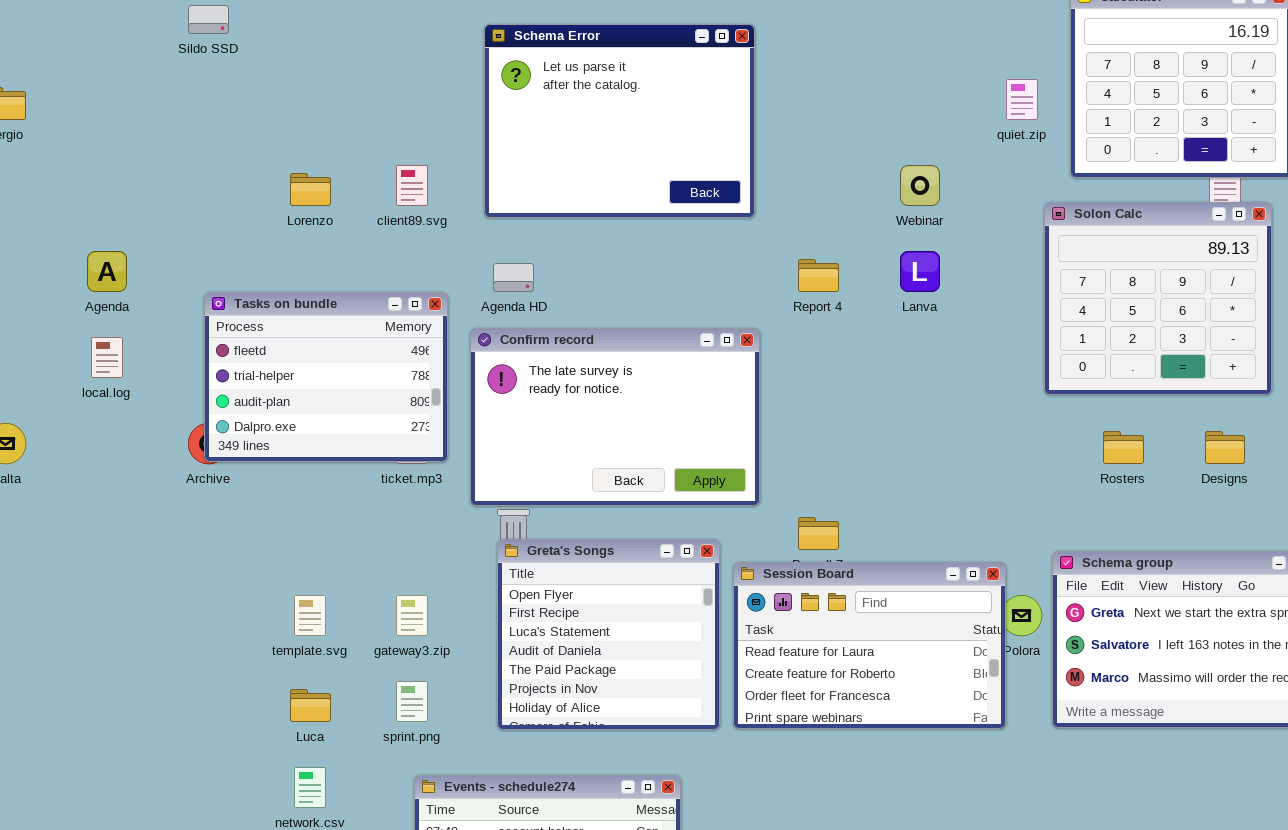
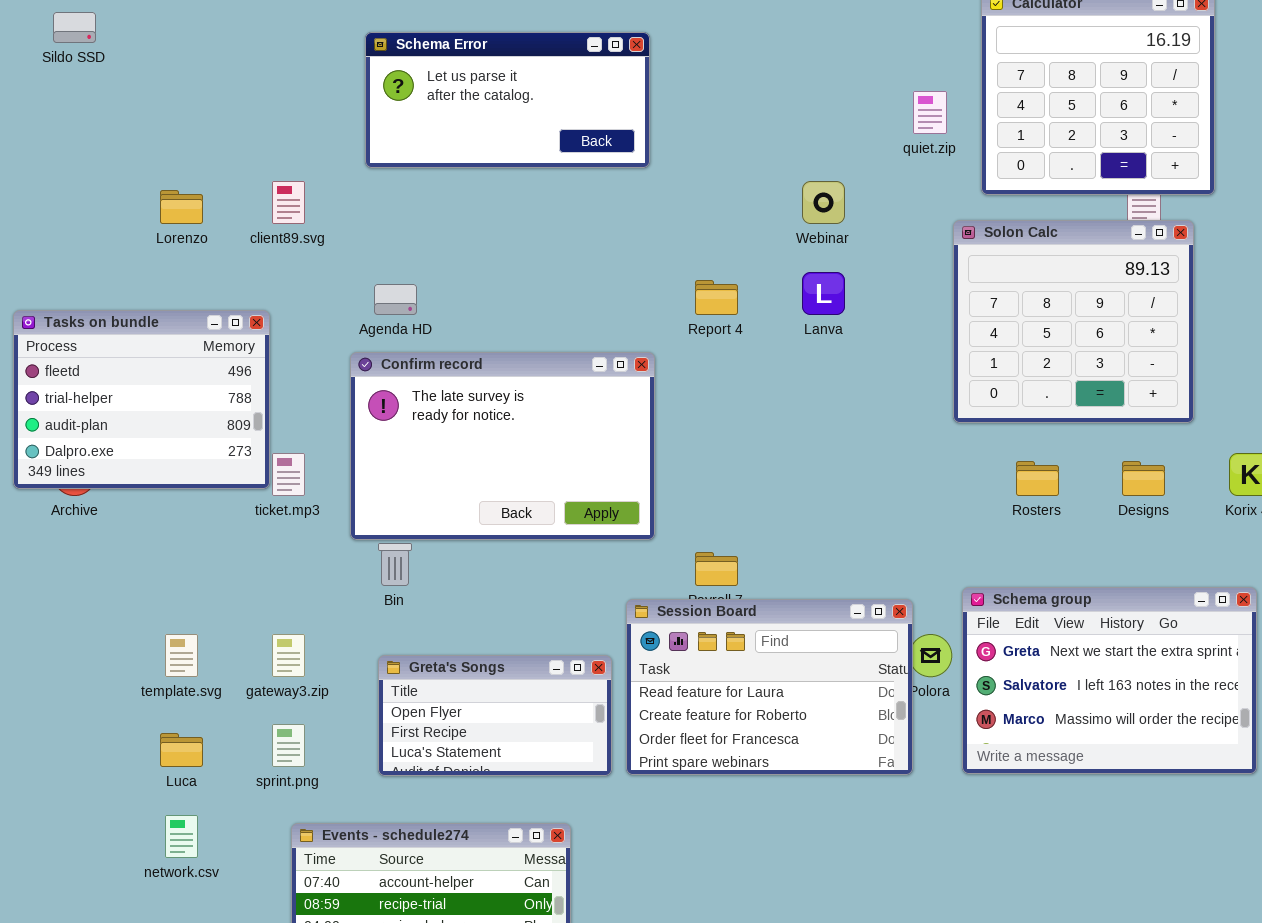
Schema Error: [484,24,755,218] -> [365,32,650,168], resized
Tasks on bundle: [204,292,448,462] -> [13,310,270,489], moved
Greta's Songs: [497,539,720,730] -> [378,655,612,776], resized

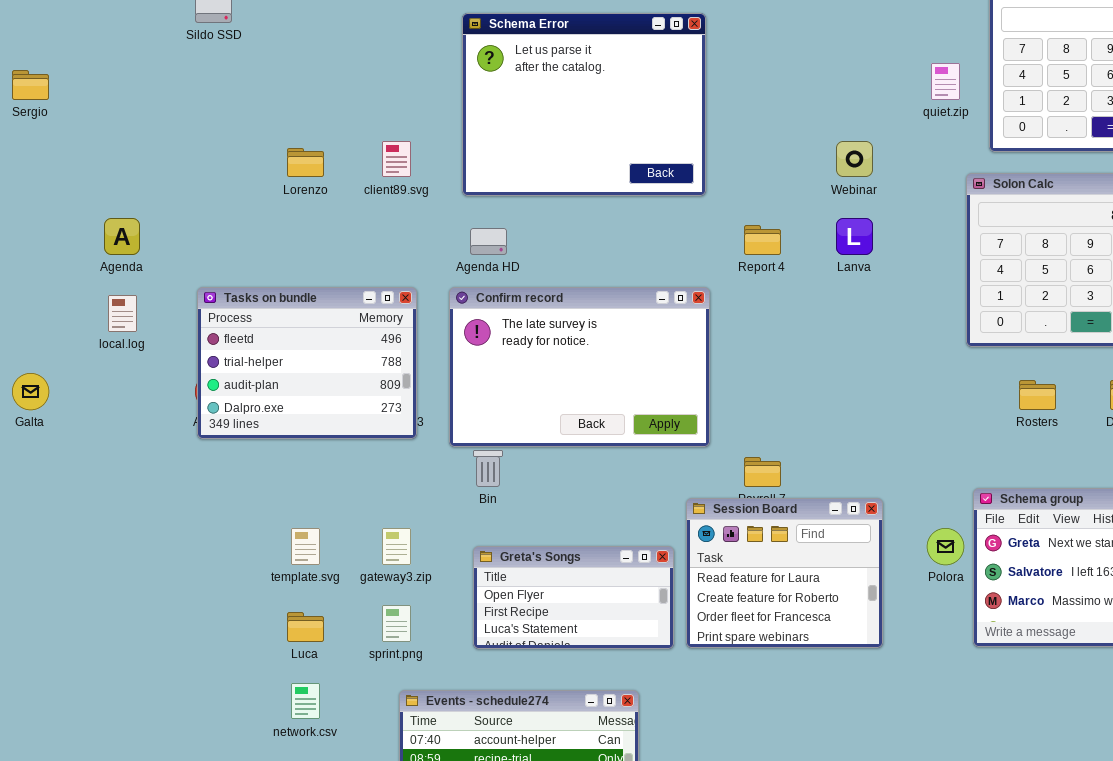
Schema Error: [365,32,650,168] -> [462,13,706,196], resized
Tasks on bundle: [13,310,270,489] -> [197,287,417,439], moved
Session Board: [626,599,913,775] -> [686,498,883,648], resized

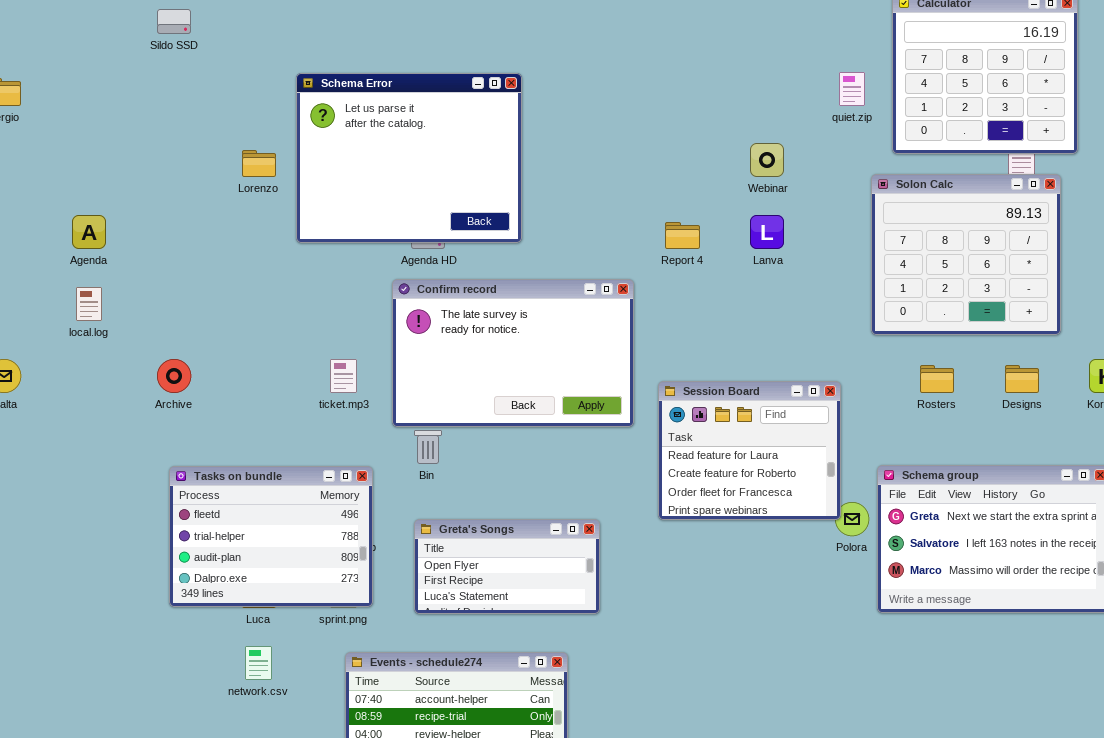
Schema Error: [462,13,706,196] -> [296,73,522,243], moved
Tasks on bundle: [197,287,417,439] -> [169,466,373,607], moved
Session Board: [686,498,883,648] -> [658,381,841,520], moved

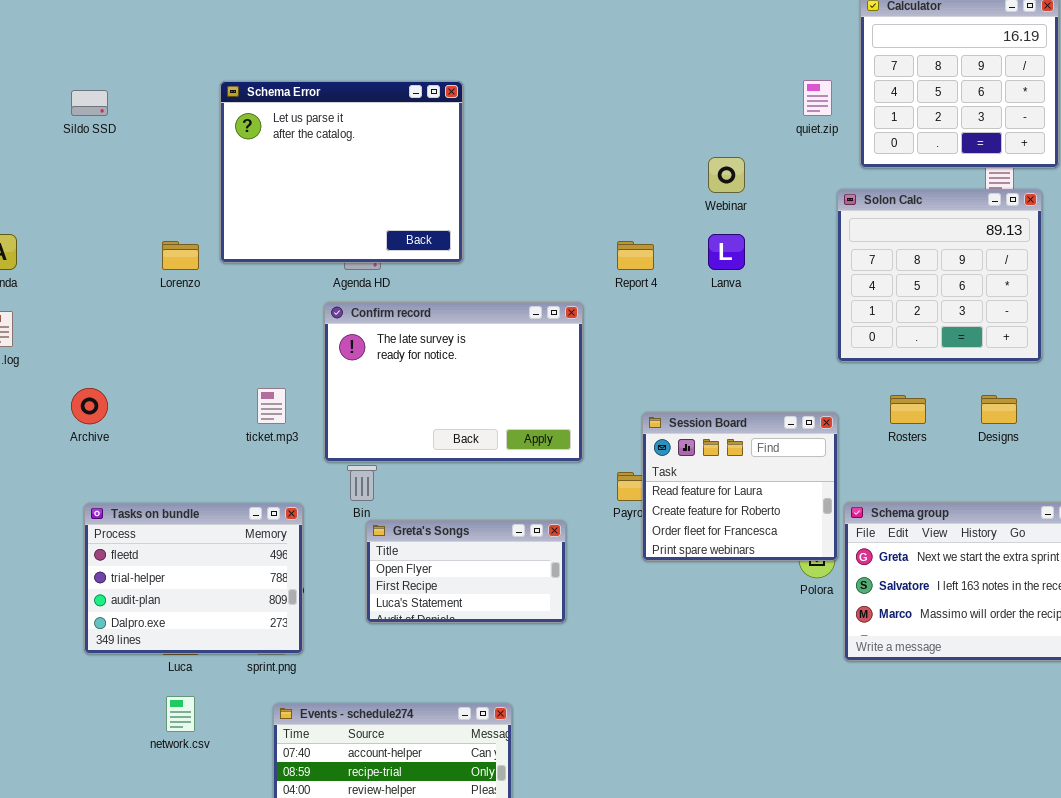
Sildo SSD: [157,9,191,34] -> [71,90,108,116], moved
Lorenzo: [242,150,276,177] -> [162,241,199,270], moved
Session Board: [658,381,841,520] -> [642,412,838,561], moved
Greta's Songs: [414,519,600,614] -> [366,520,566,623], moved

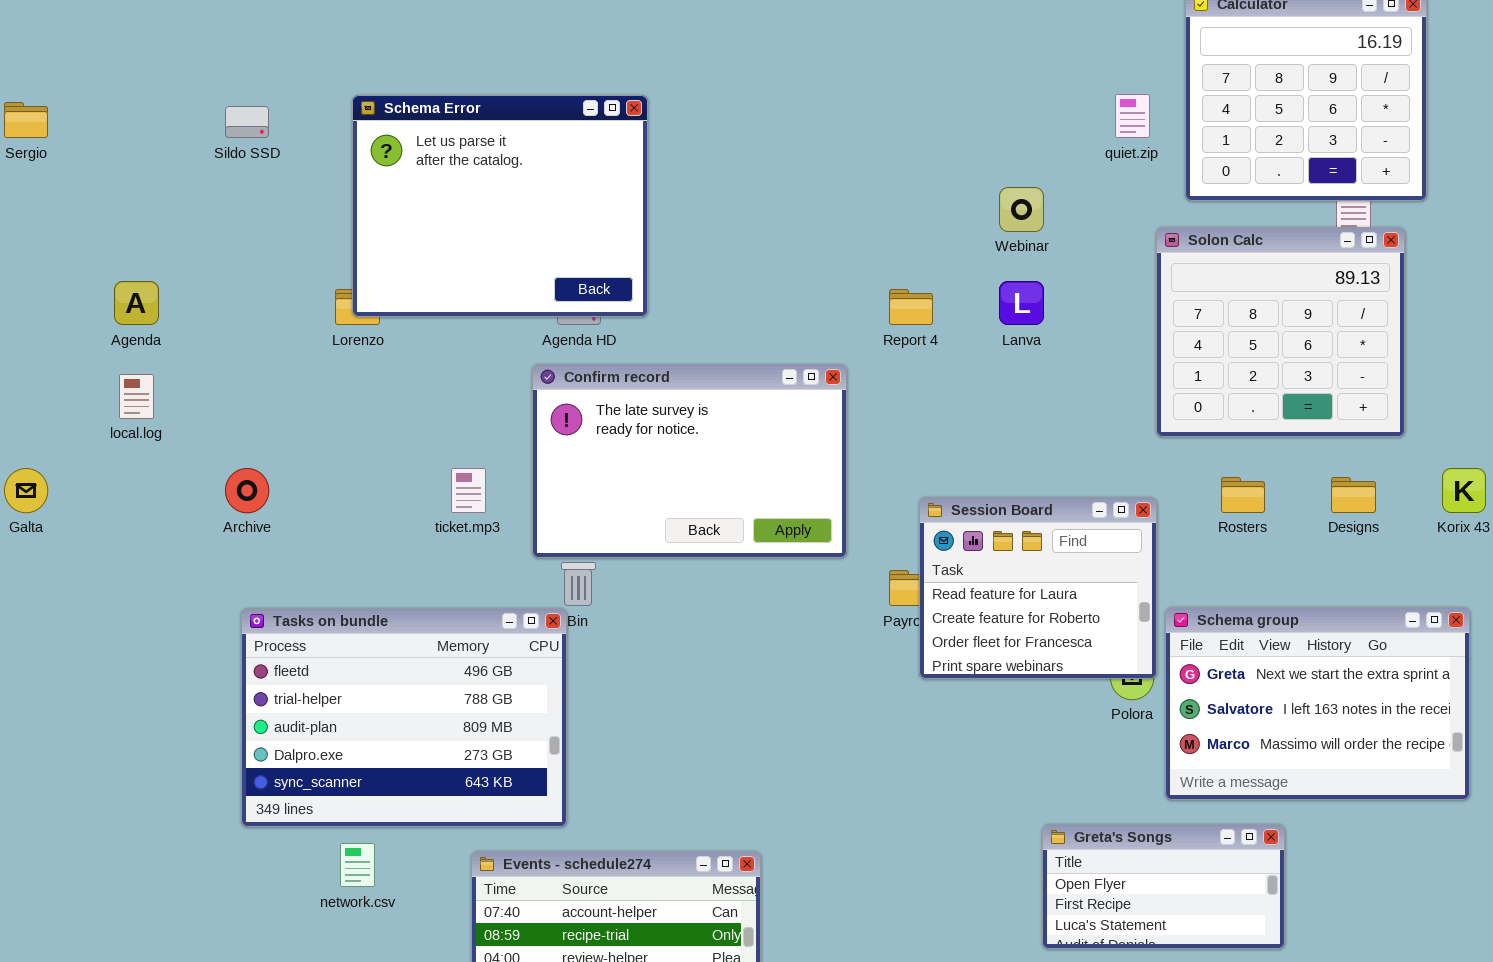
Schema Error: [220,81,463,263] -> [352,95,648,317], moved
Tasks on bundle: [84,503,303,654] -> [241,608,567,827], resized
Greta's Songs: [366,520,566,623] -> [1042,824,1285,949], moved

